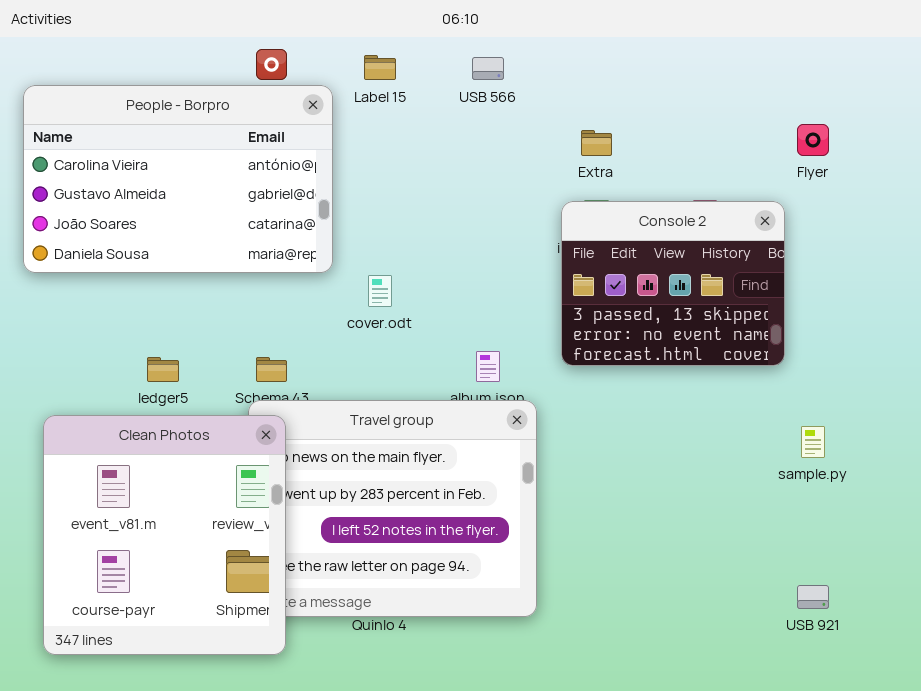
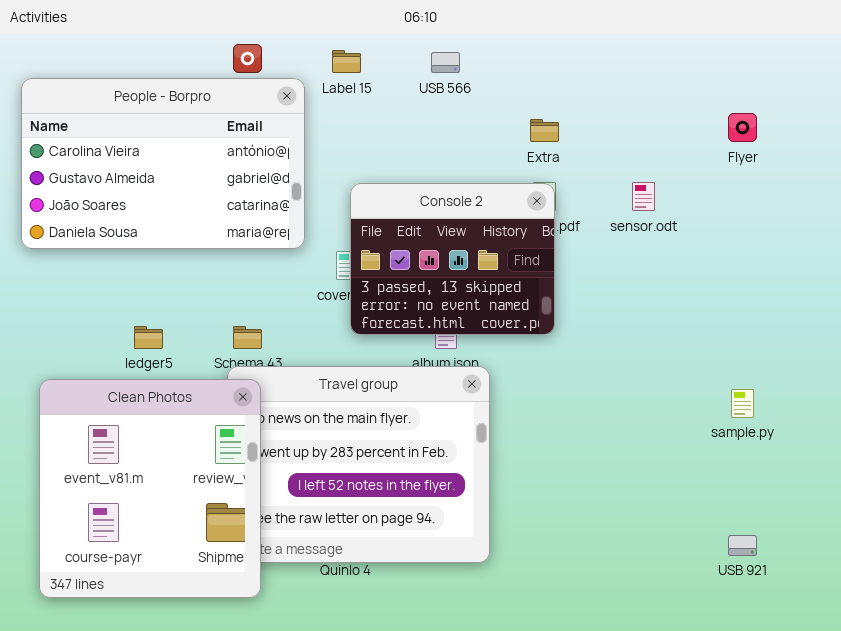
Console 2: [561,201,785,366] -> [350,183,555,335], moved

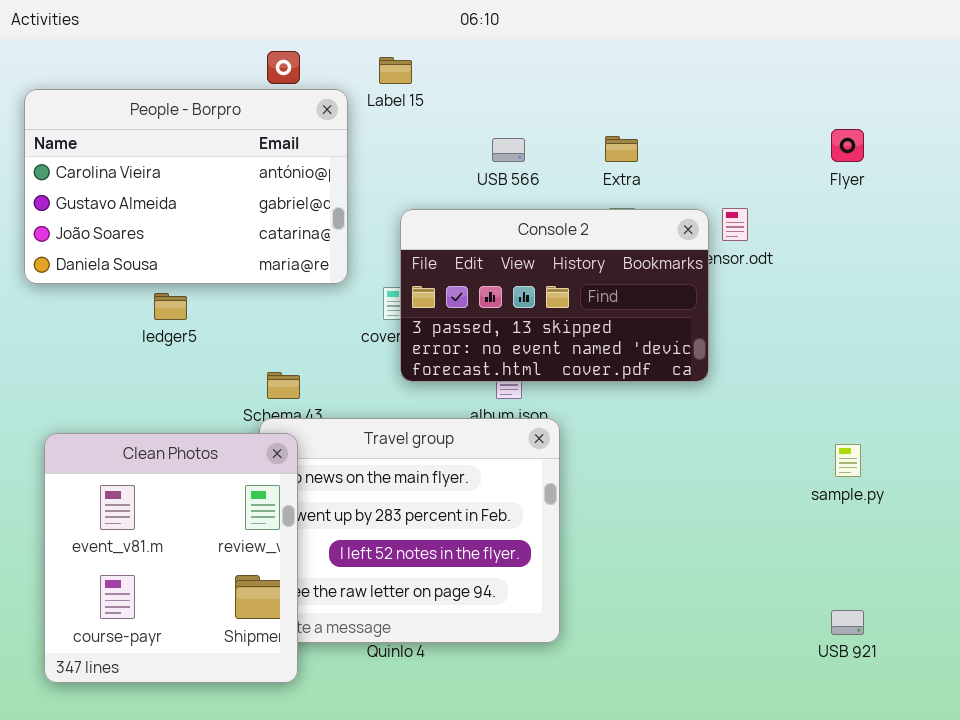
USB 566: [431,52,460,73] -> [492,138,525,162], moved
Console 2: [350,183,555,335] -> [400,209,709,382], resized
ledger5: [134,326,163,349] -> [154,293,187,320], moved

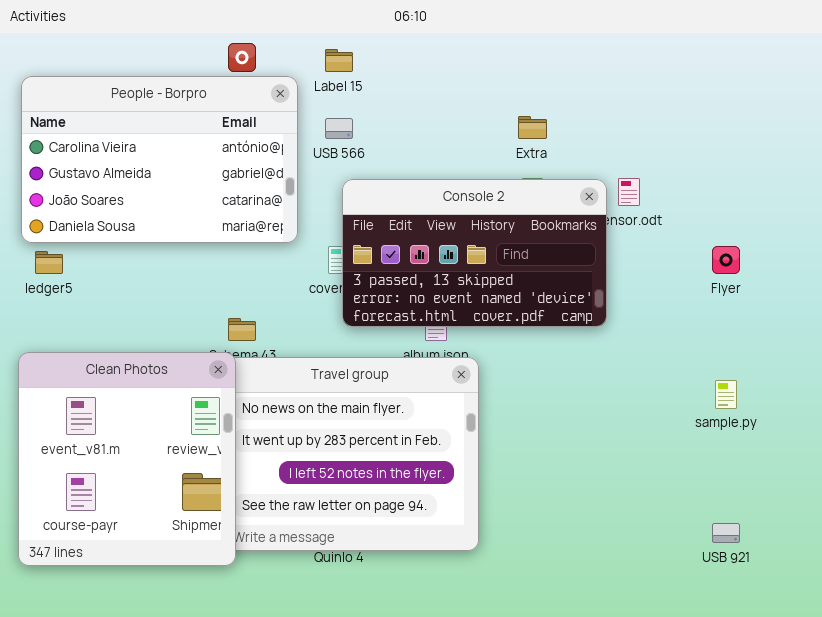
Flyer: [831,129,864,162] -> [712,246,740,274], moved
USB 566: [492,138,525,162] -> [325,118,353,139], moved
ledger5: [154,293,187,320] -> [35,251,63,274], moved
Clean Photos: [44,433,298,683] -> [18,352,236,566], moved

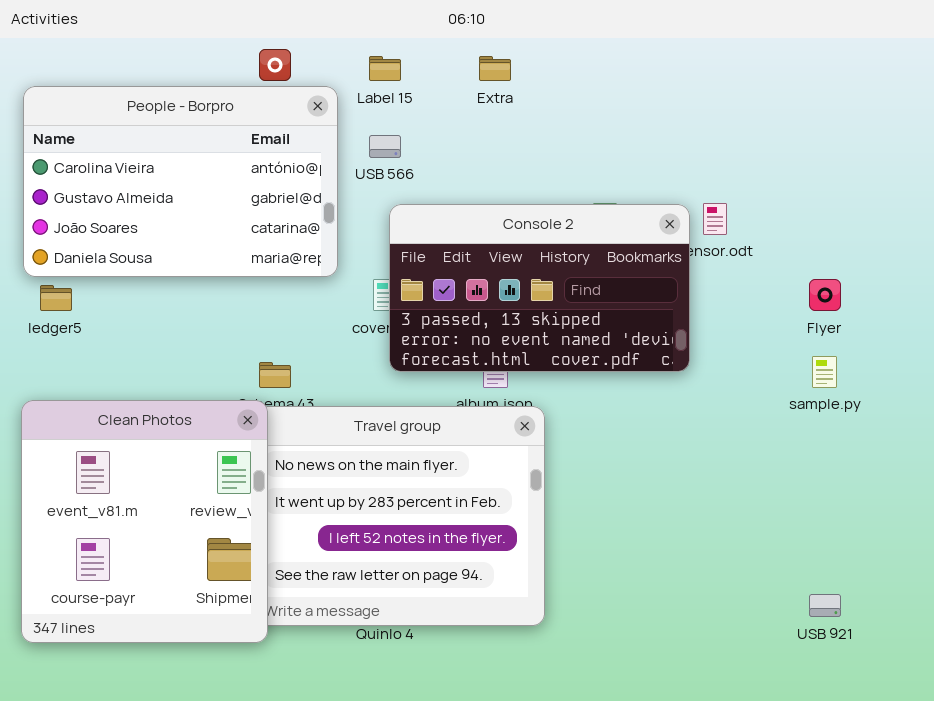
Extra: [518,116,547,139] -> [479,56,511,81], moved
sample.py: [715,380,737,409] -> [812,356,837,388], moved

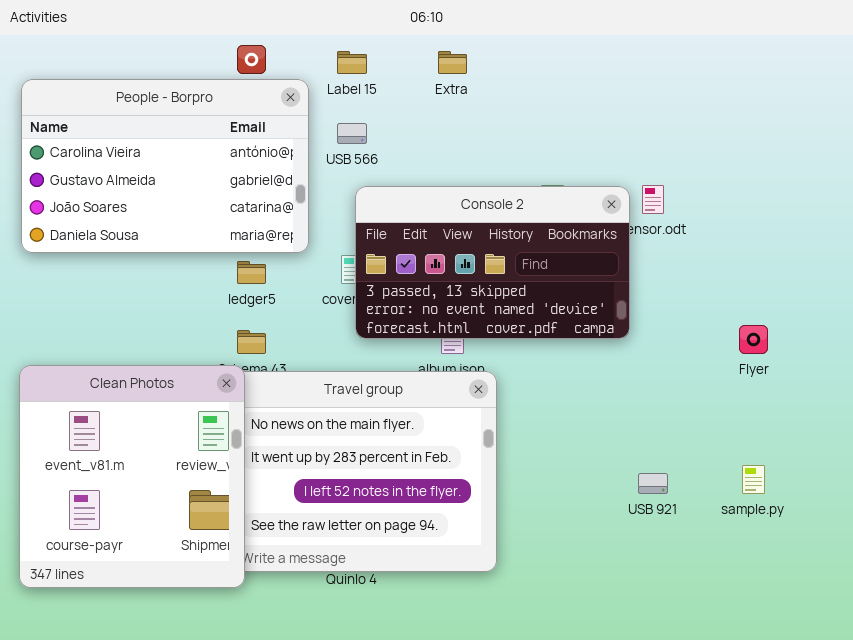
Flyer: [809,279,841,311] -> [739,325,768,354], moved
ledger5: [40,285,72,311] -> [237,261,266,284], moved
sample.py: [812,356,837,388] -> [742,465,765,494], moved
USB 921: [809,594,841,617] -> [638,473,668,494], moved

